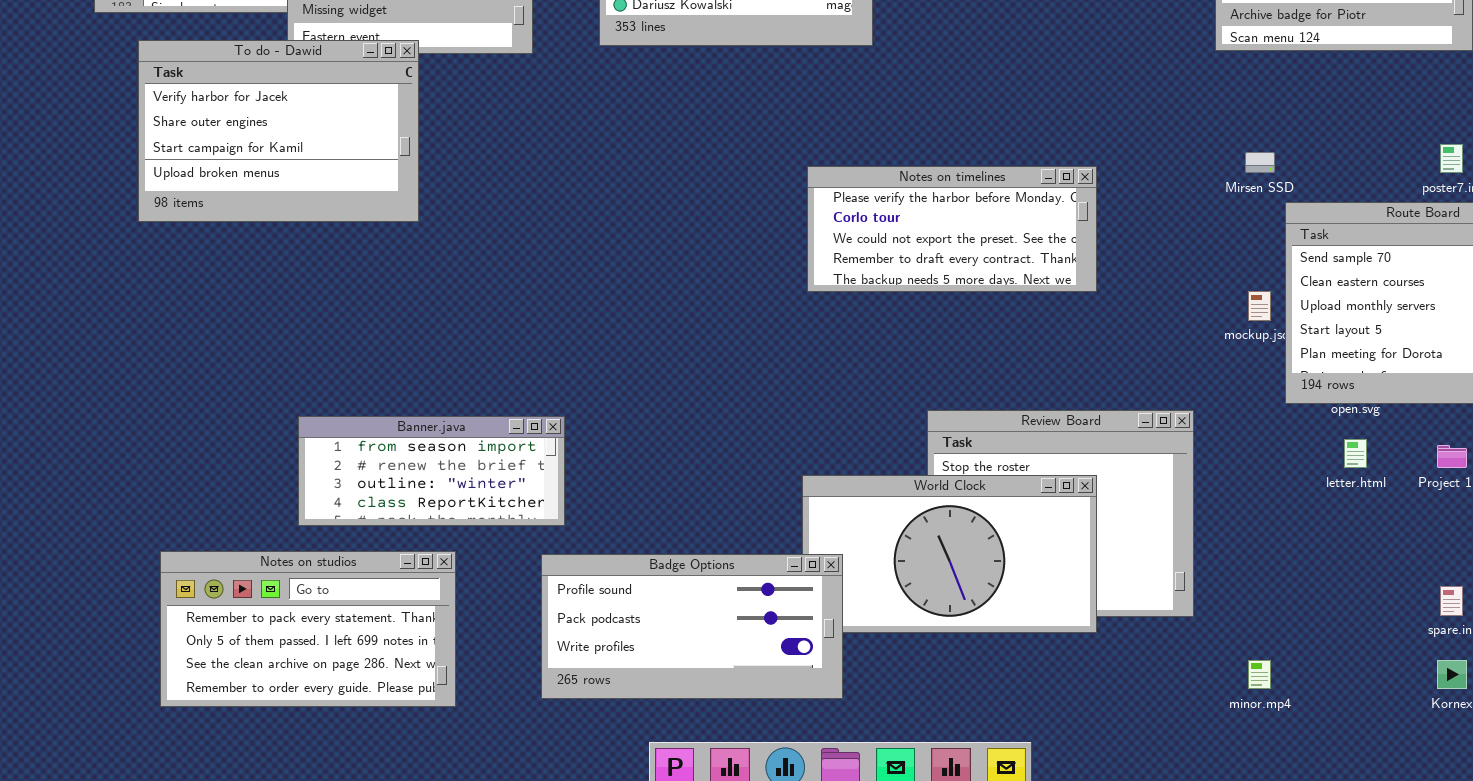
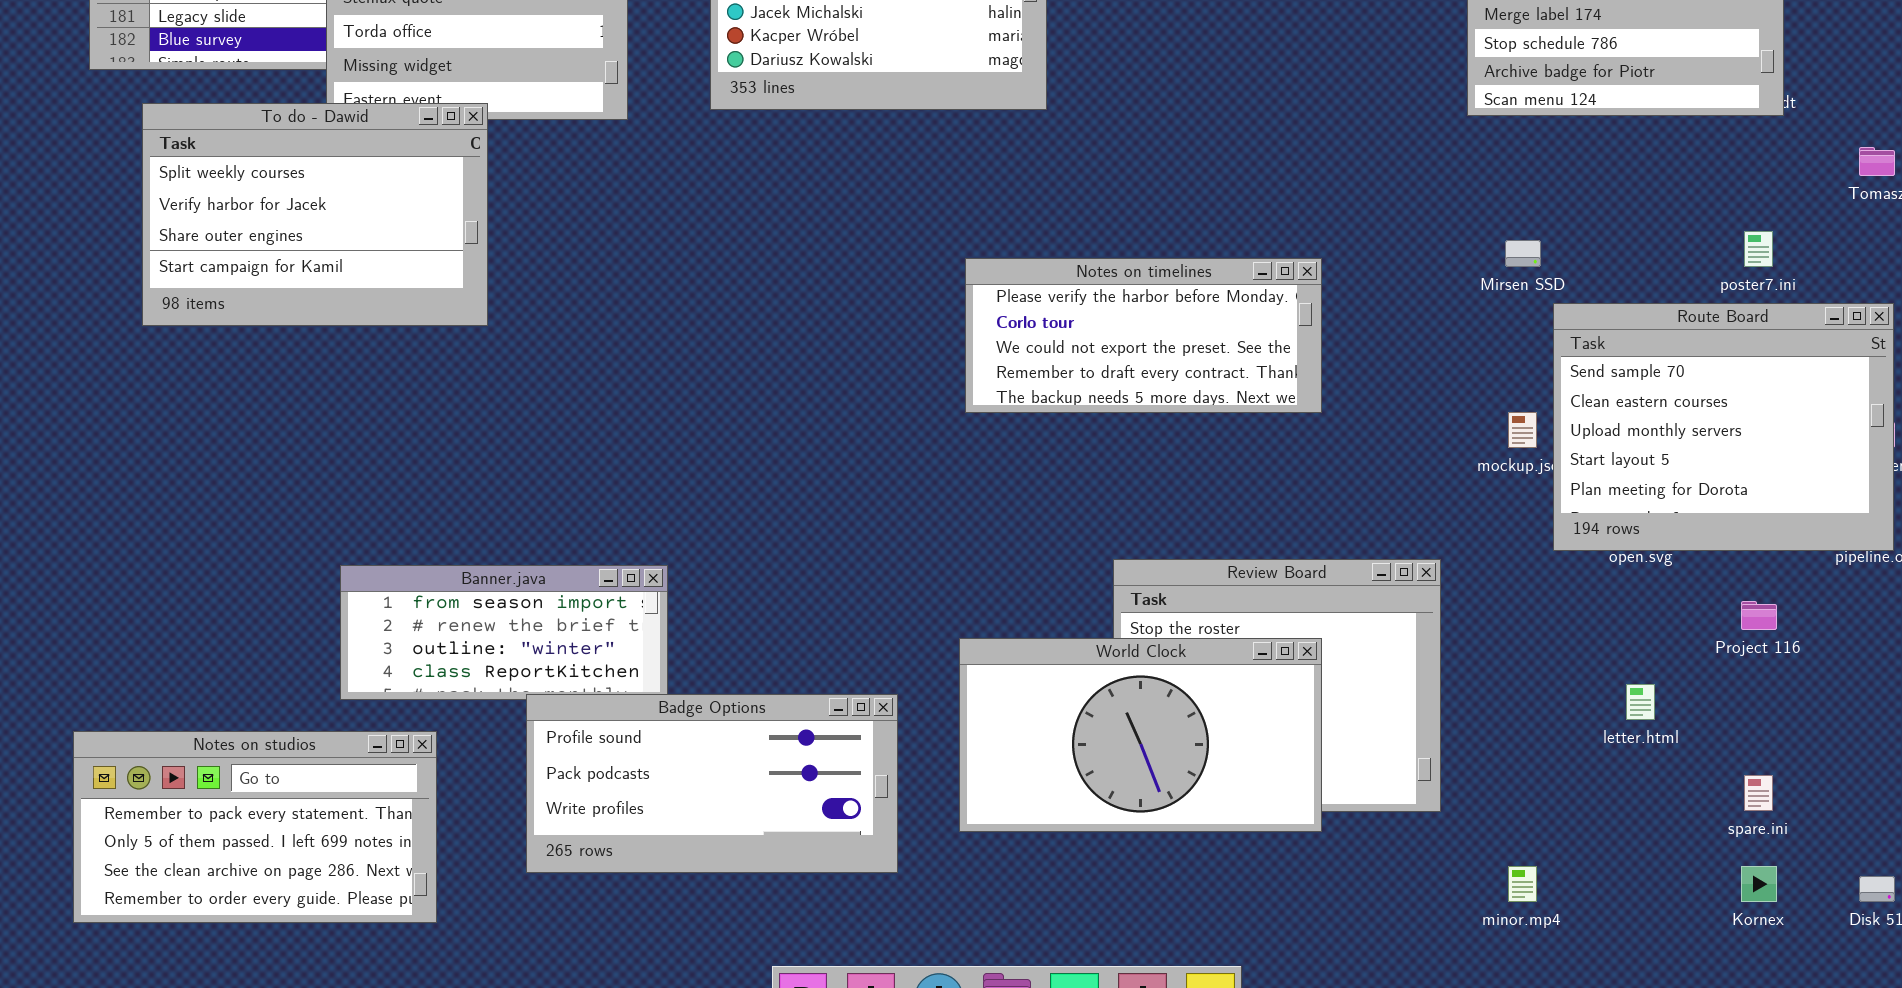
To do - Dawid: [138,40,419,222] -> [142,103,488,326], scrolled up 1 row
letter.html: [1344,439,1367,468] -> [1626,684,1655,720], moved
Notes on studios: [160,551,456,707] -> [73,731,437,923], moved
Badge Options: [541,554,843,699] -> [526,694,898,873], moved

